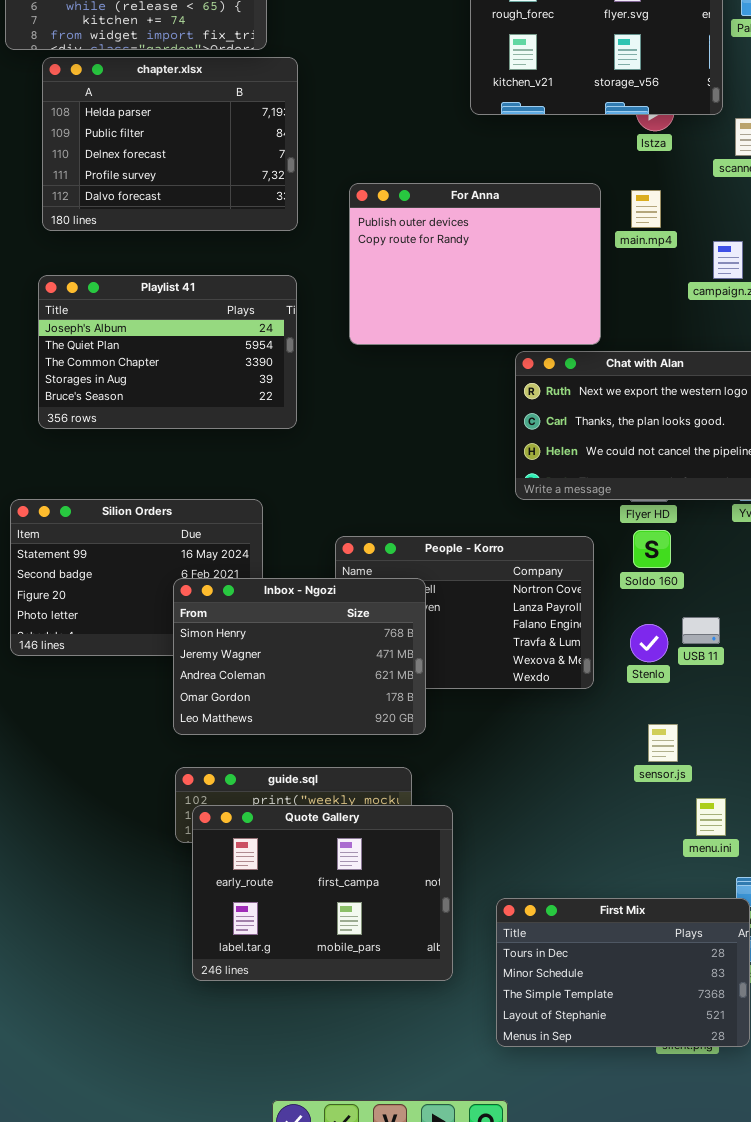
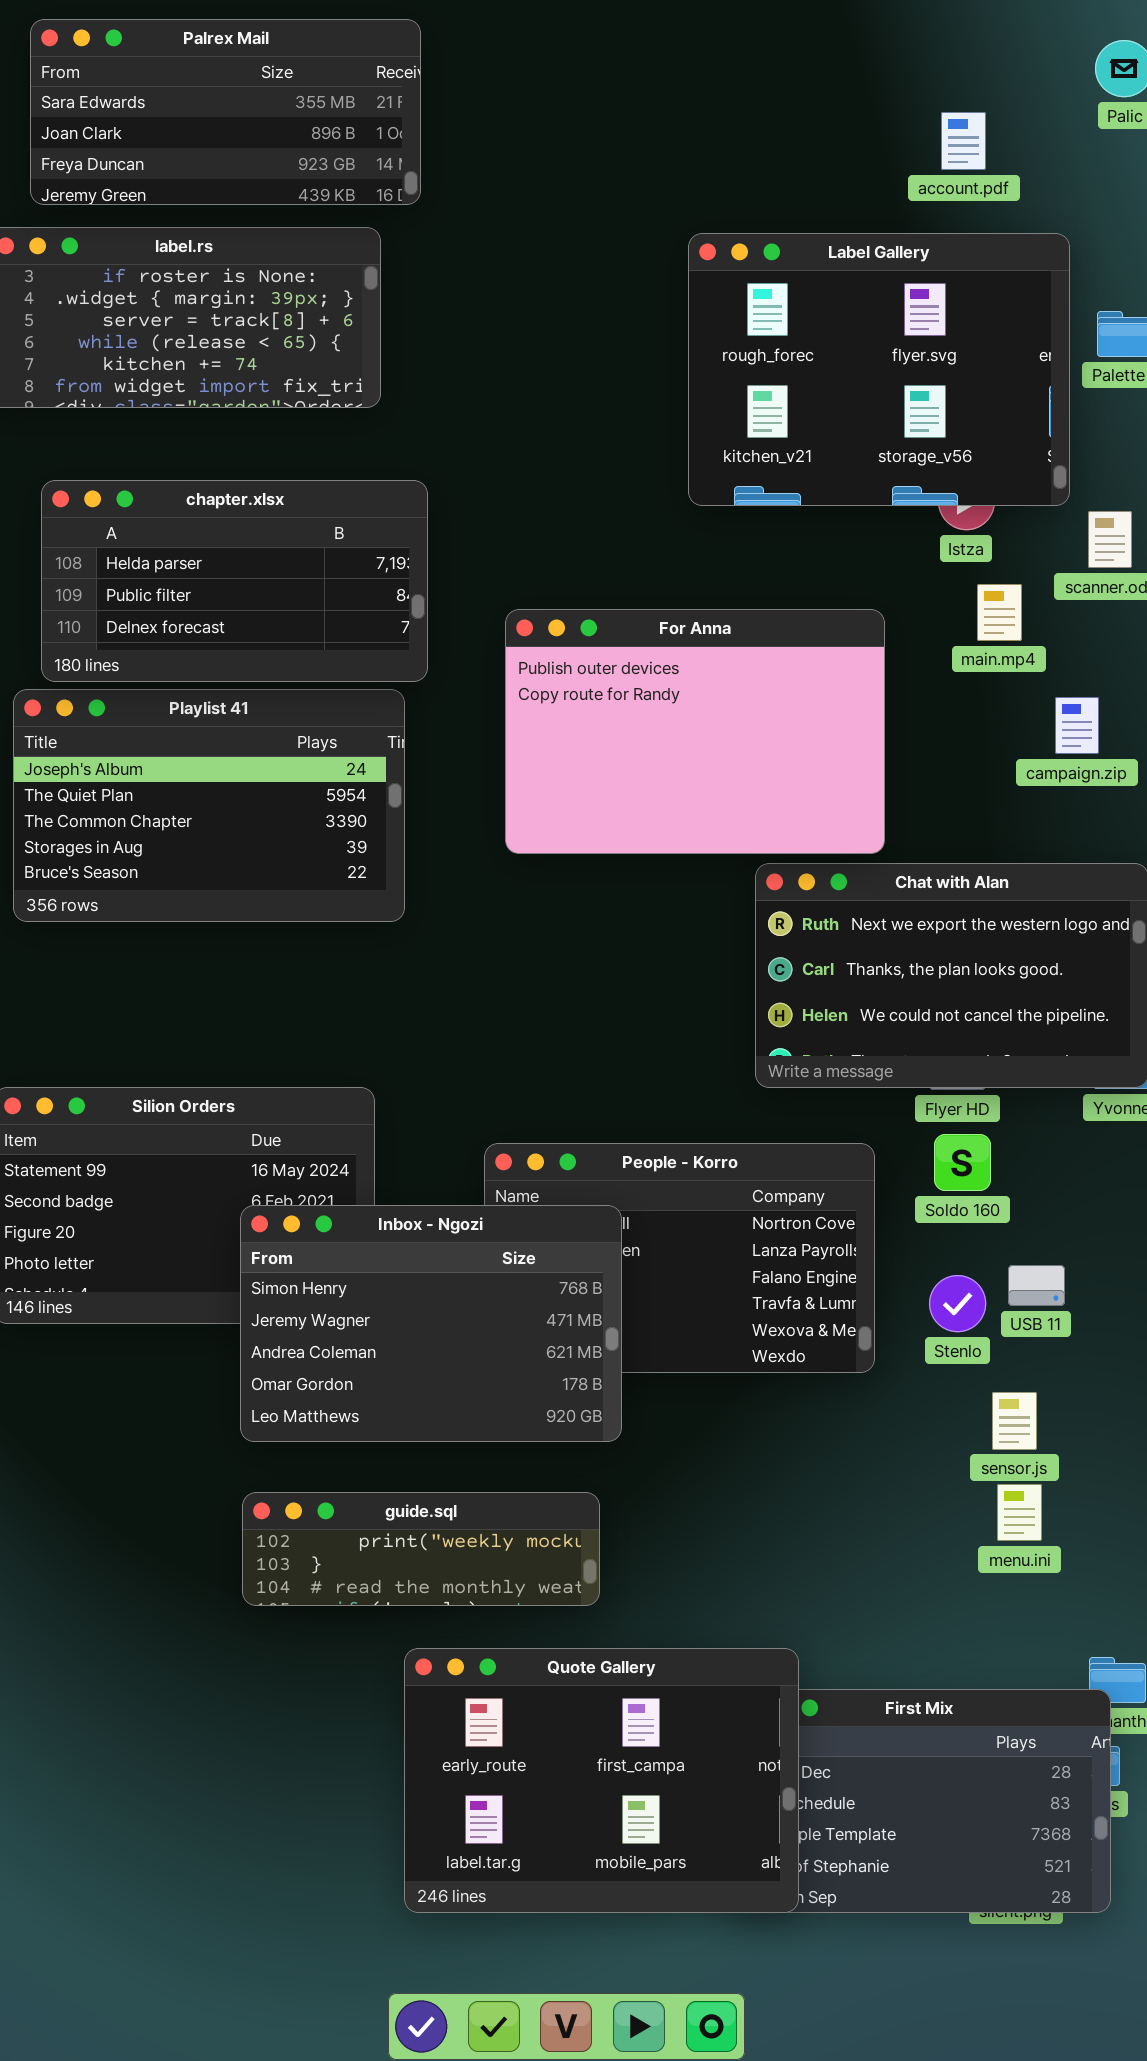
chapter.xlsx: [42,57,298,231] -> [41,480,428,682], resized
main.mp4: [631,190,661,228] -> [977,584,1022,641], moved
Playlist 41: [38,275,297,429] -> [13,689,405,922], moved
sensor.js: [648,724,678,762] -> [992,1392,1037,1450], moved
menu.ini: [696,798,726,836] -> [997,1484,1042,1541], moved
Quote Gallery: [192,805,453,981] -> [404,1648,799,1913], moved

